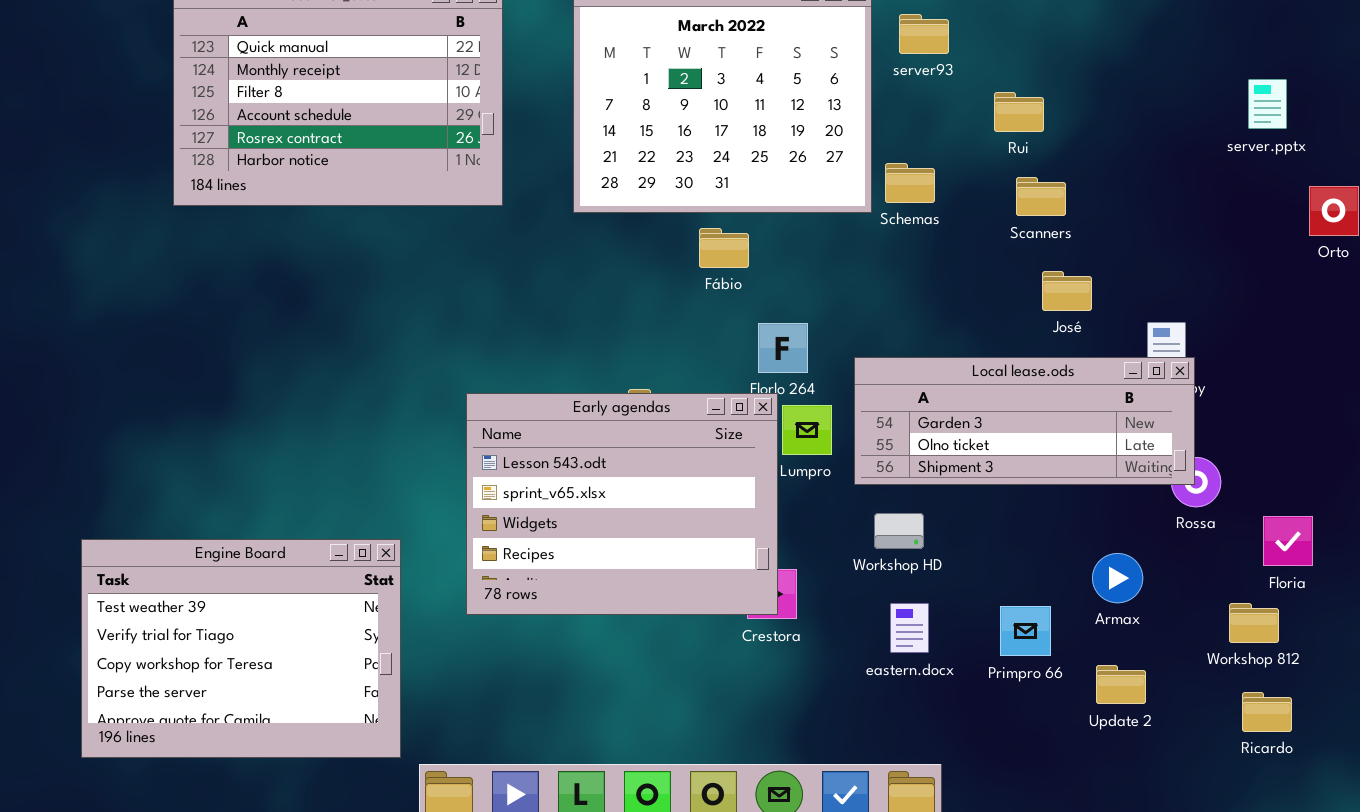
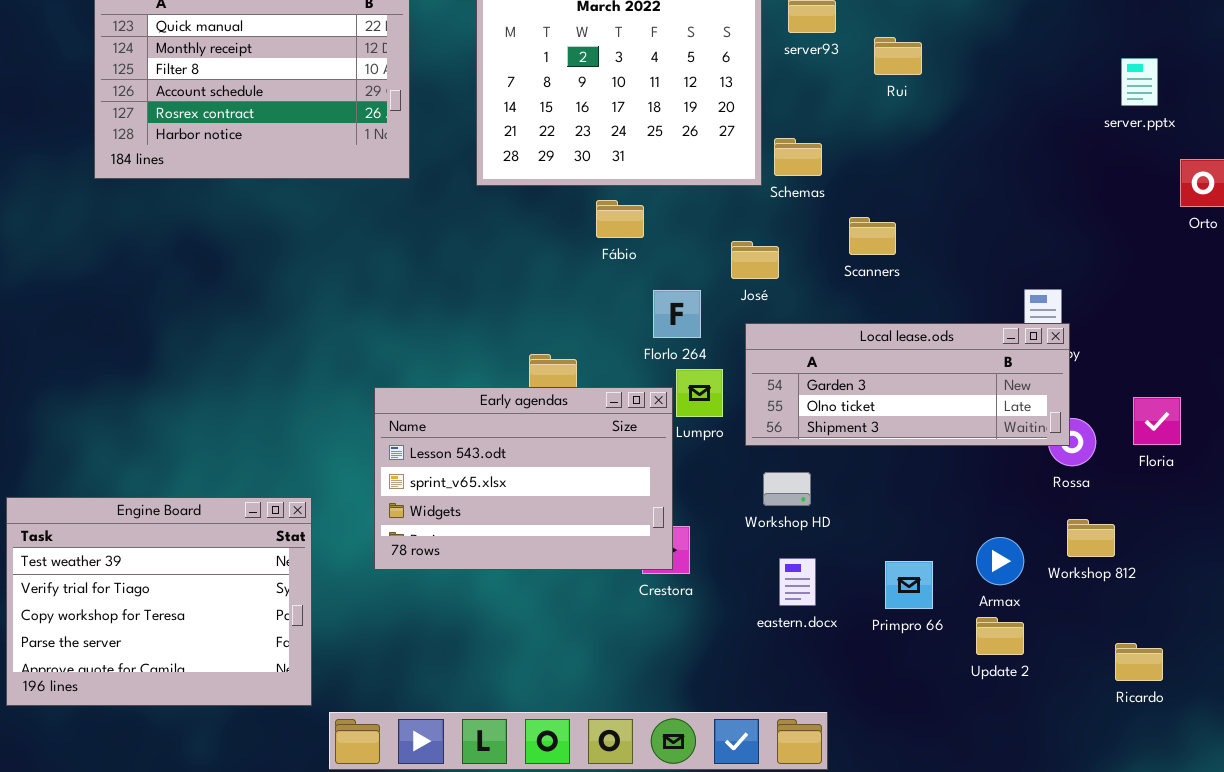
Rui: [994,92,1044,132] -> [874,37,922,75], moved
Scanners: [1016,177,1066,216] -> [849,217,896,255], moved
José: [1042,271,1092,311] -> [731,241,779,279], moved
Early agendas: [466,393,778,615] -> [374,387,673,570], resized
Floria: [1263,516,1313,566] -> [1133,397,1181,445], moved
Armax: [1092,553,1143,603] -> [976,537,1024,585], moved
Workshop 812: [1229,603,1279,643] -> [1067,519,1115,557], moved

